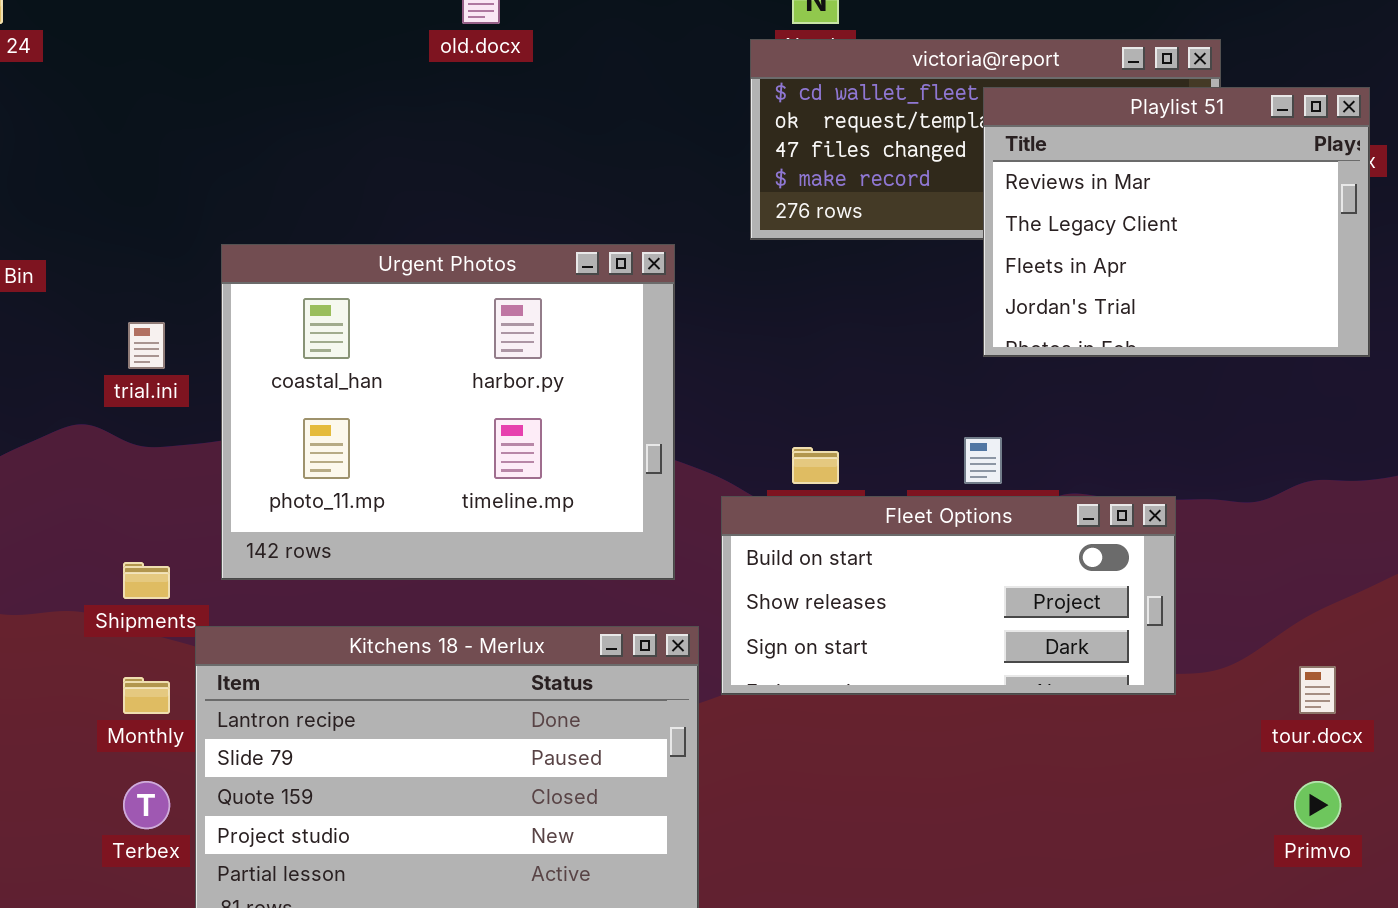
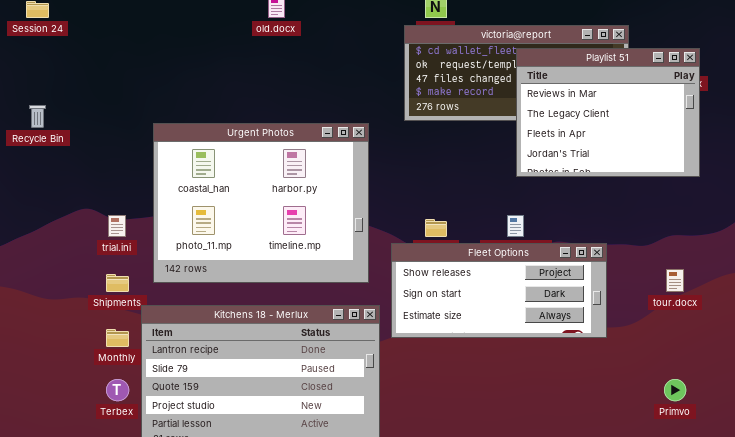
trial.ini: [128,322,165,369] -> [108,215,126,237], moved
Fleet Options: [721,496,1176,695] -> [391,243,607,338], scrolled down 1 row
tour.docx: [1299,666,1336,714] -> [666,269,684,292], moved

